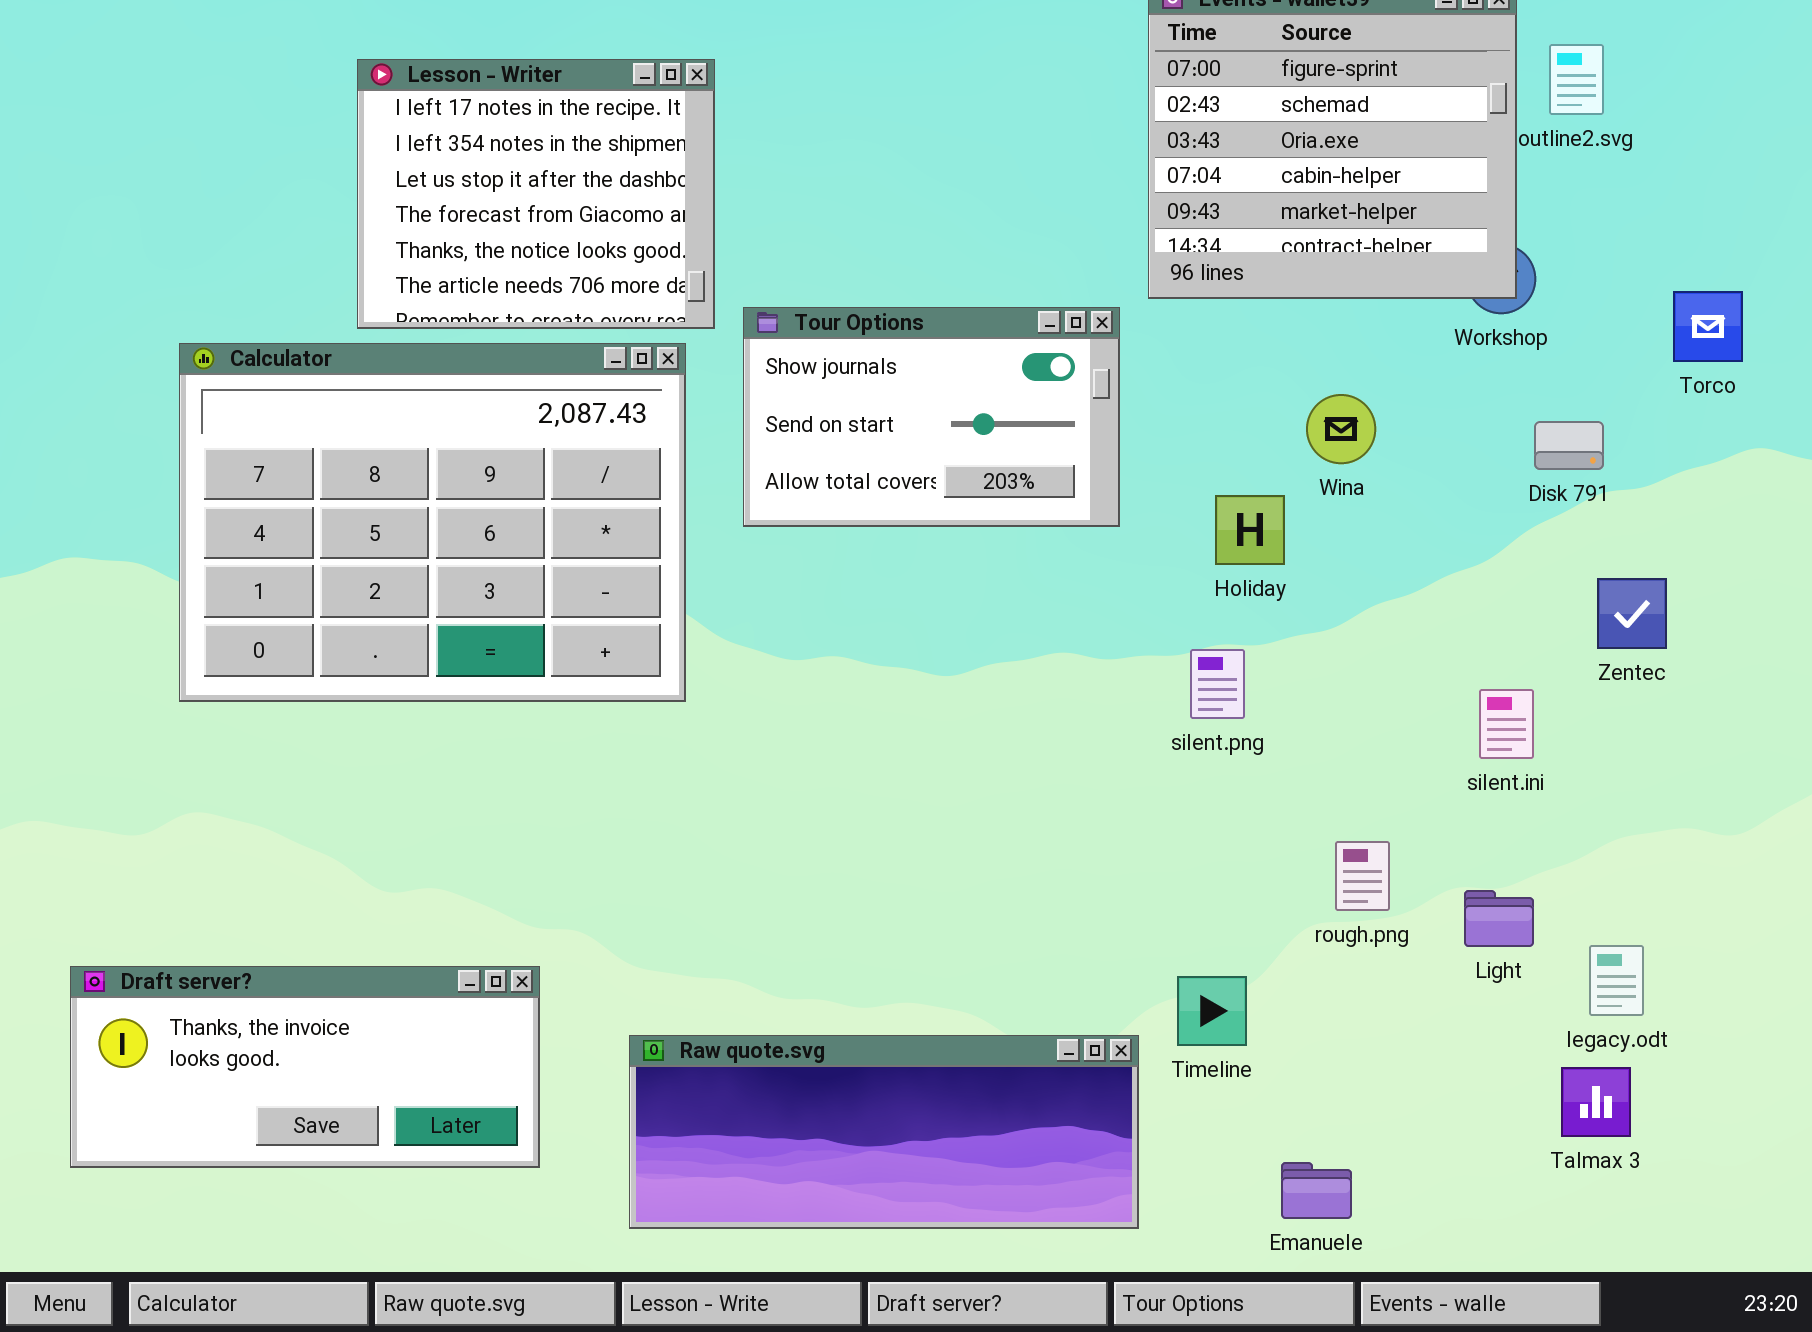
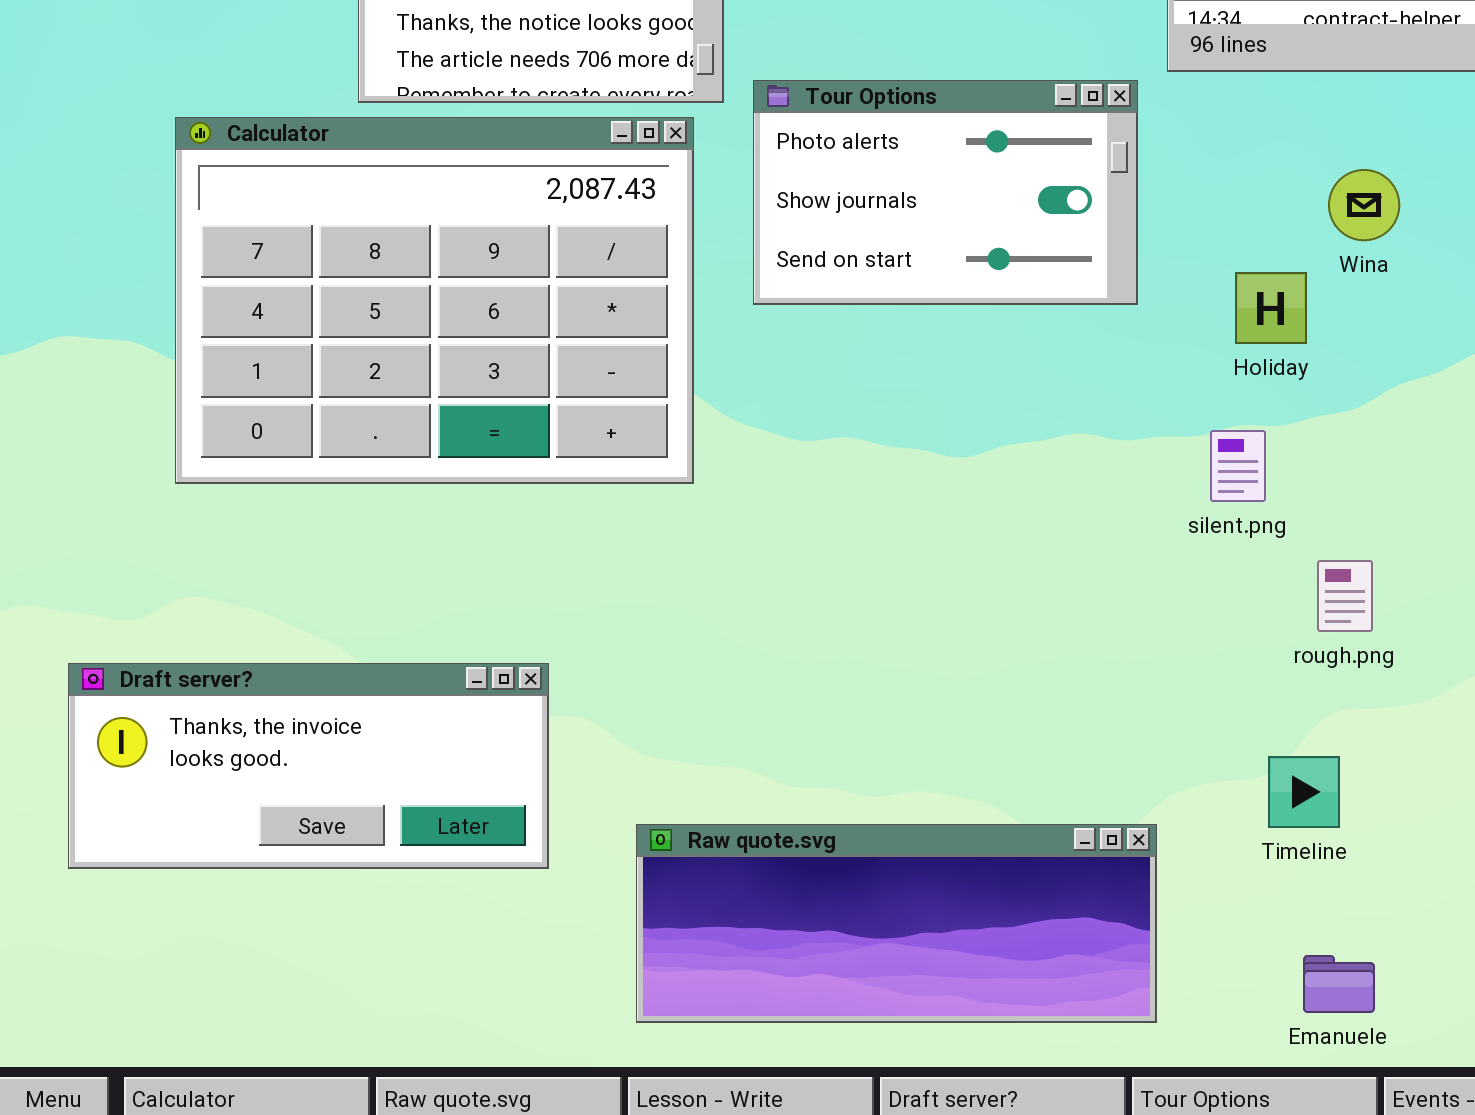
Tour Options: [743,307,1120,527] -> [753,80,1138,305], scrolled up 1 row
rough.png: [1335,841,1390,911] -> [1317,560,1373,632], moved
Draft server?: [70,966,540,1168] -> [68,663,549,869], moved
Timeline: [1177,976,1247,1046] -> [1268,756,1340,828], moved

